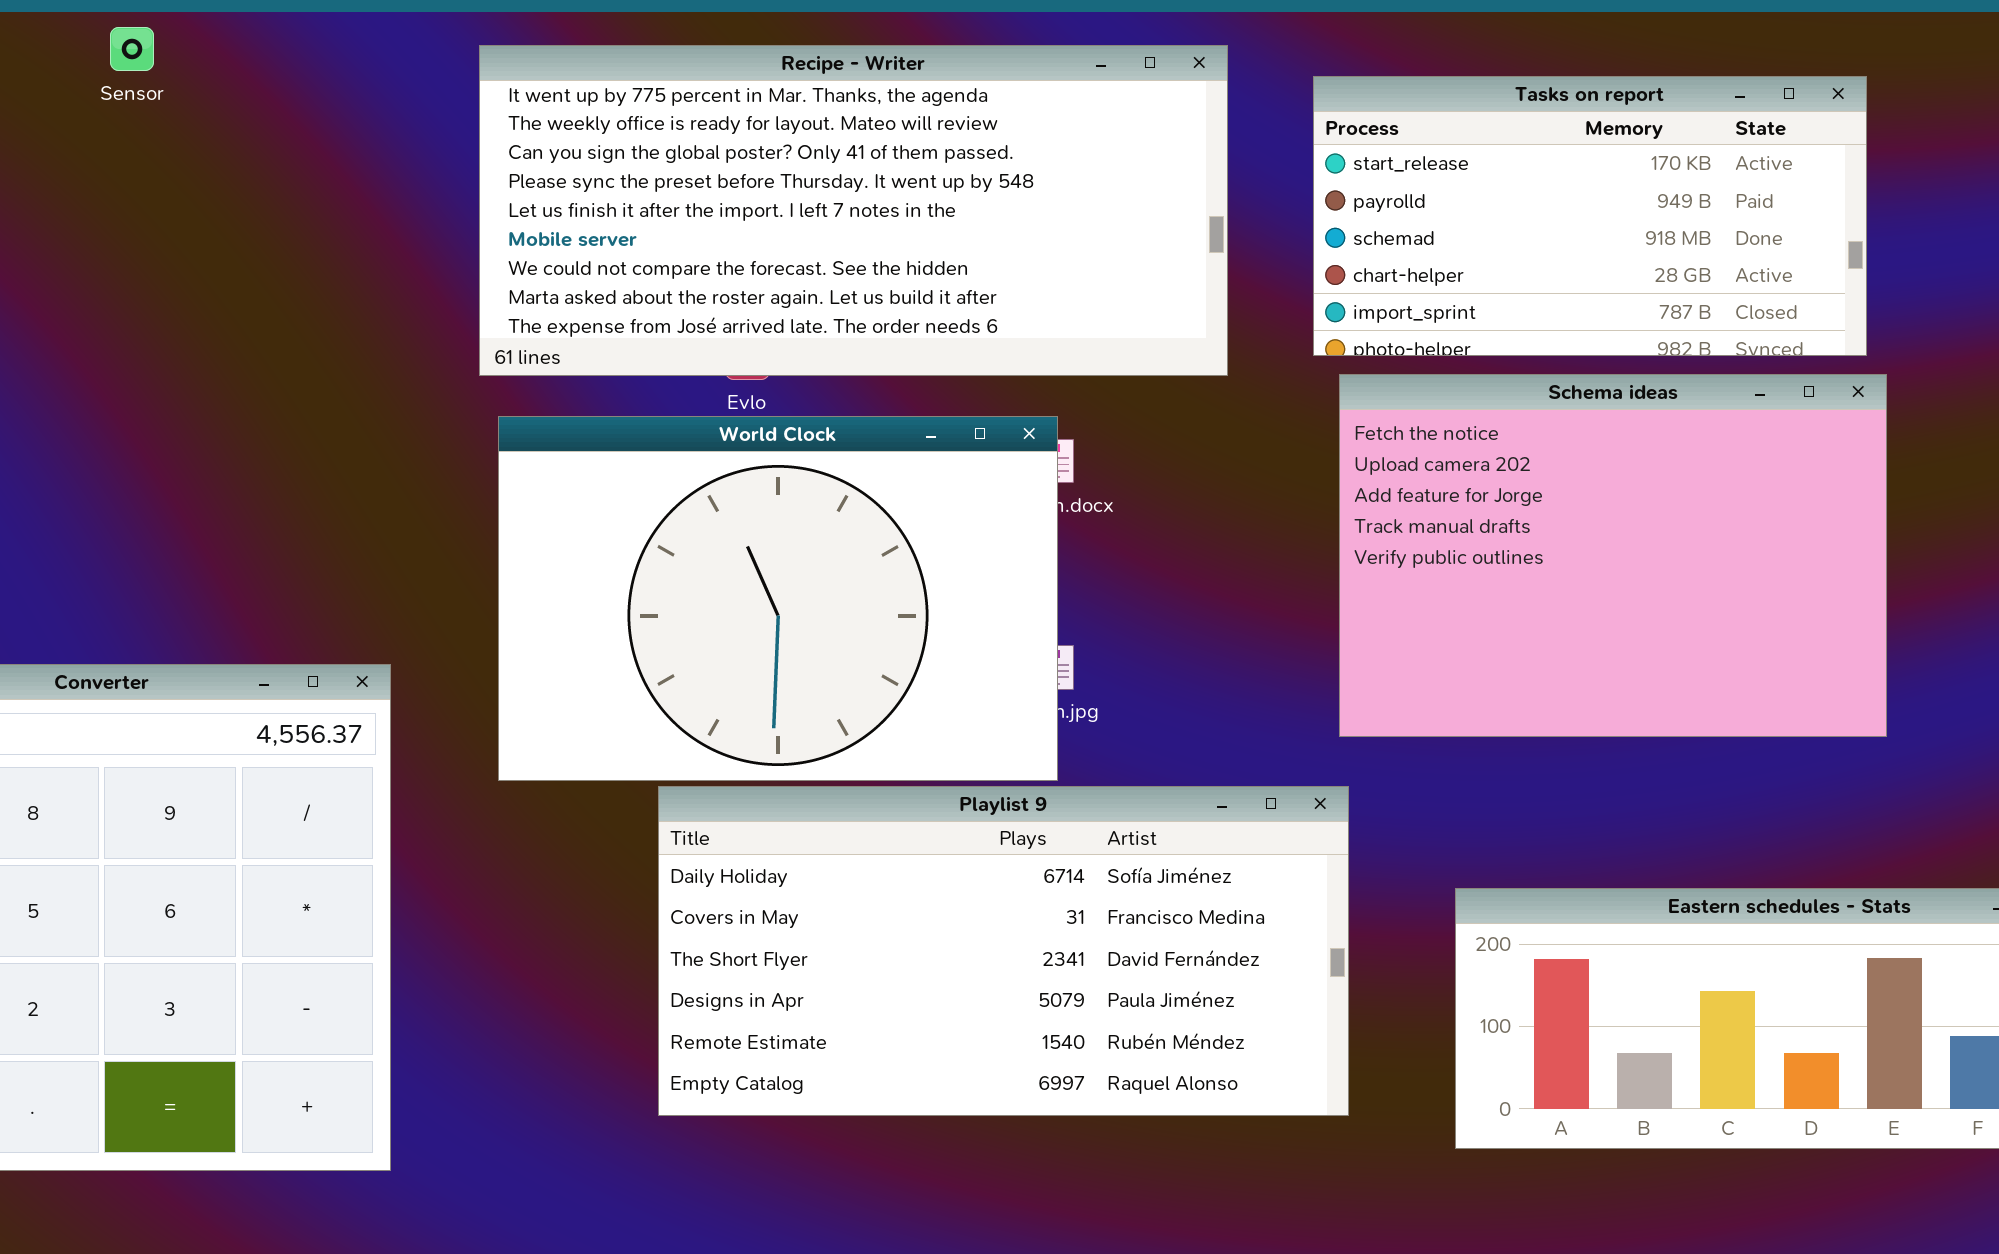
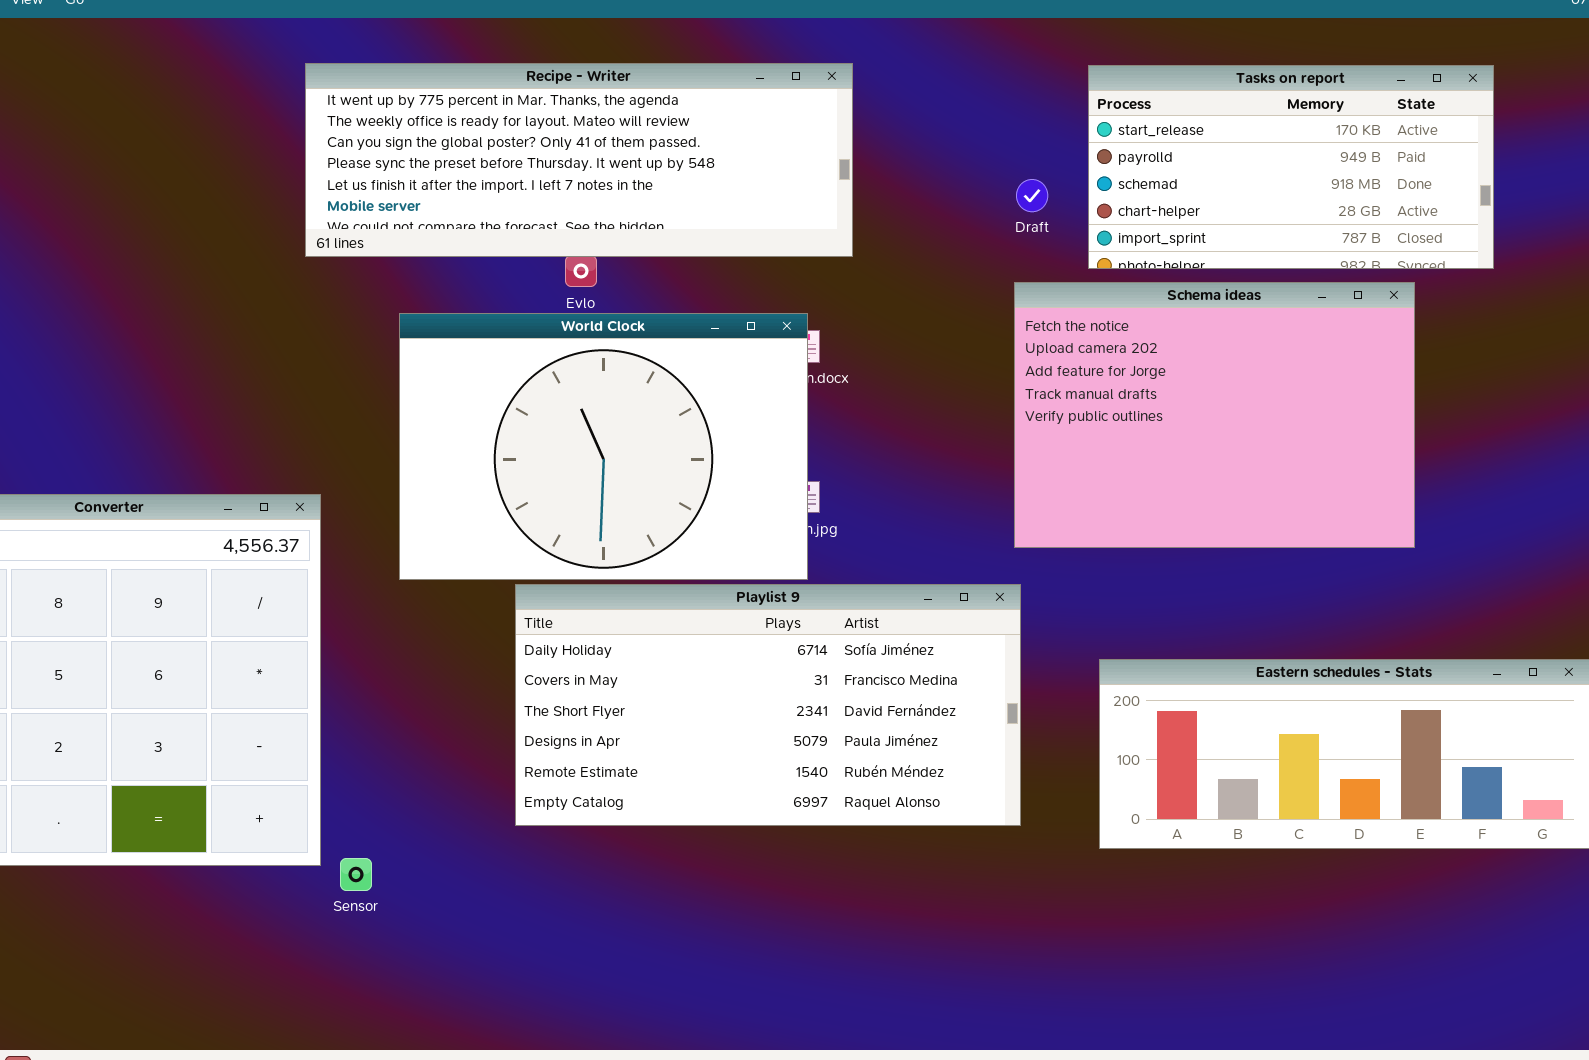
Sensor: [110,27,154,71] -> [340,858,372,891], moved
Recipe - Writer: [479,45,1228,376] -> [305,63,853,257], moved, resized
Tasks on report: [1313,76,1867,356] -> [1088,65,1494,269], moved

